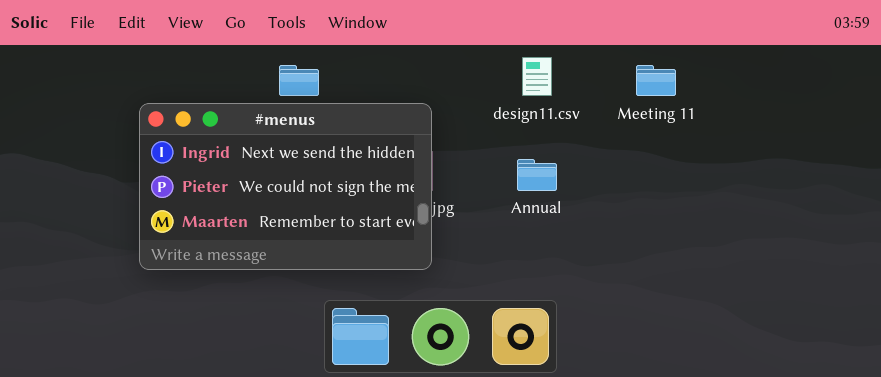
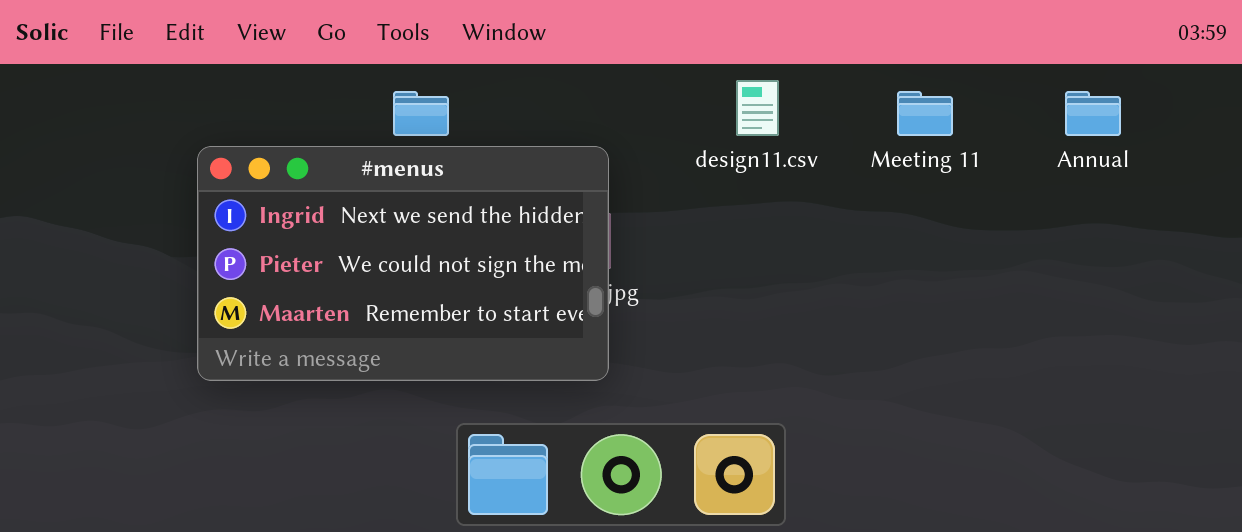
Annual: [517,159,557,191] -> [1065,91,1121,136], moved

